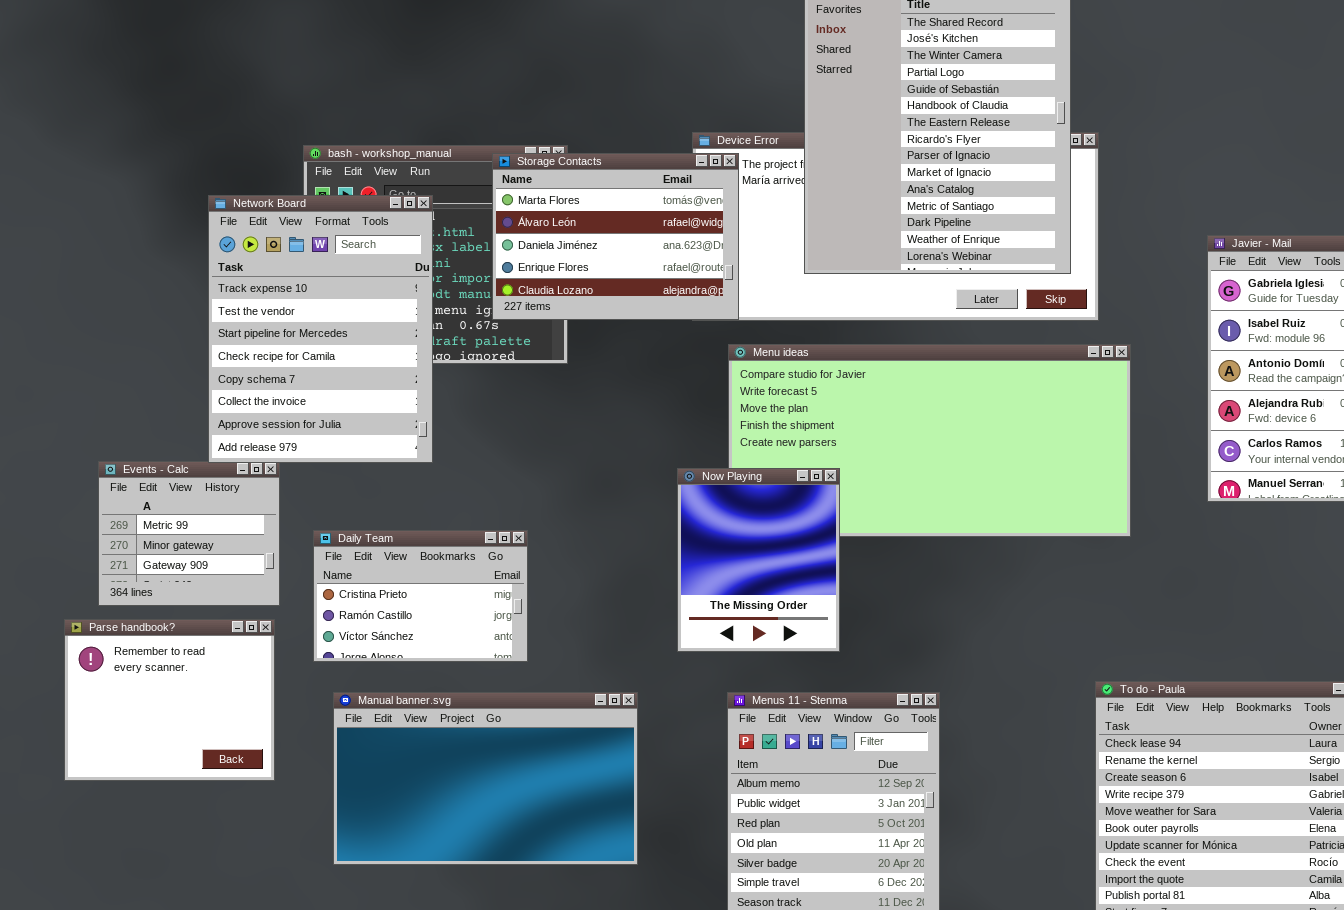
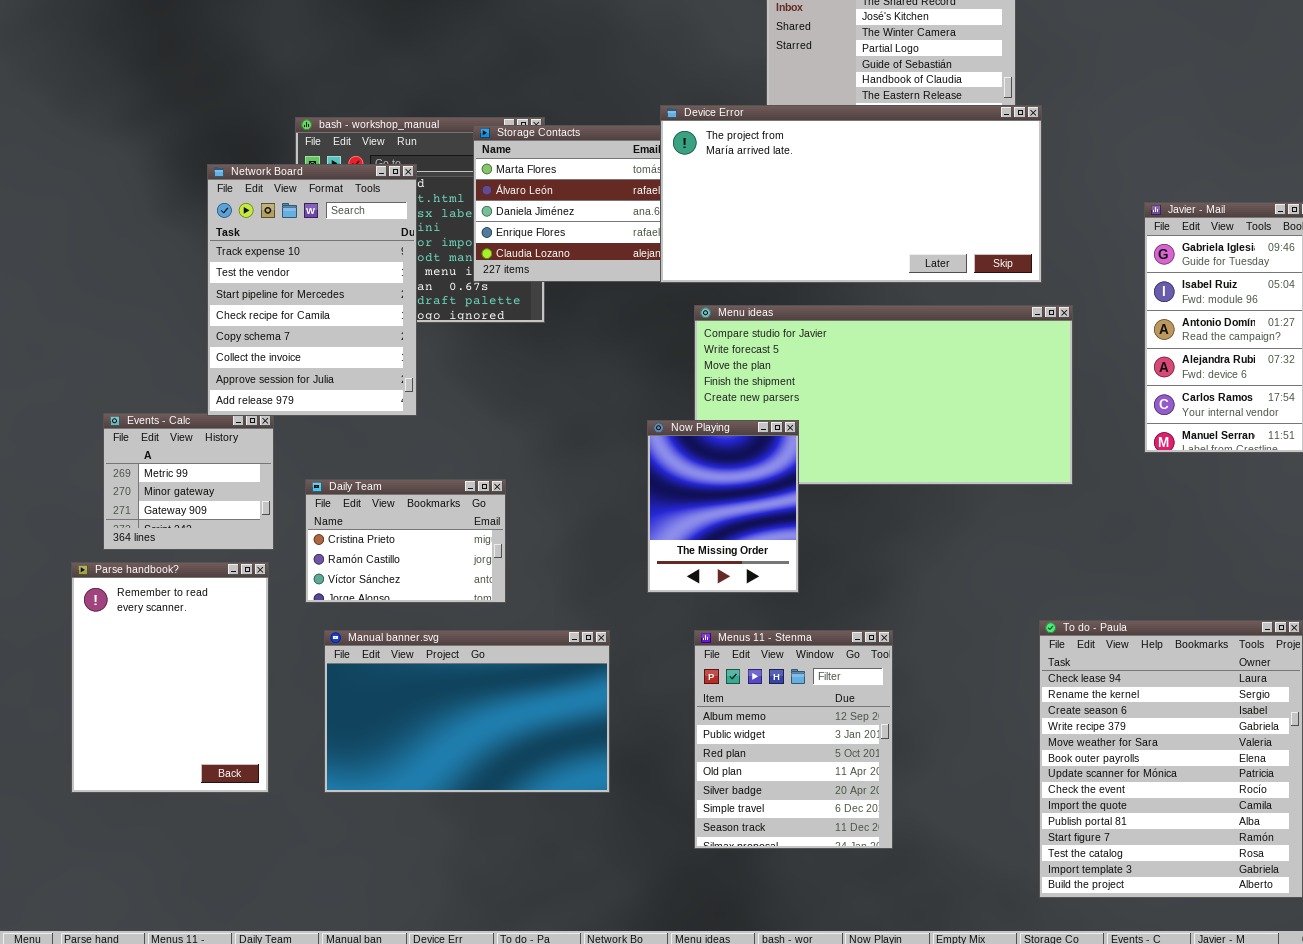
Device Error: [692,132,1099,321] -> [660,105,1042,283], raised
Parse handbook?: [64,619,275,781] -> [71,562,269,793], resized

